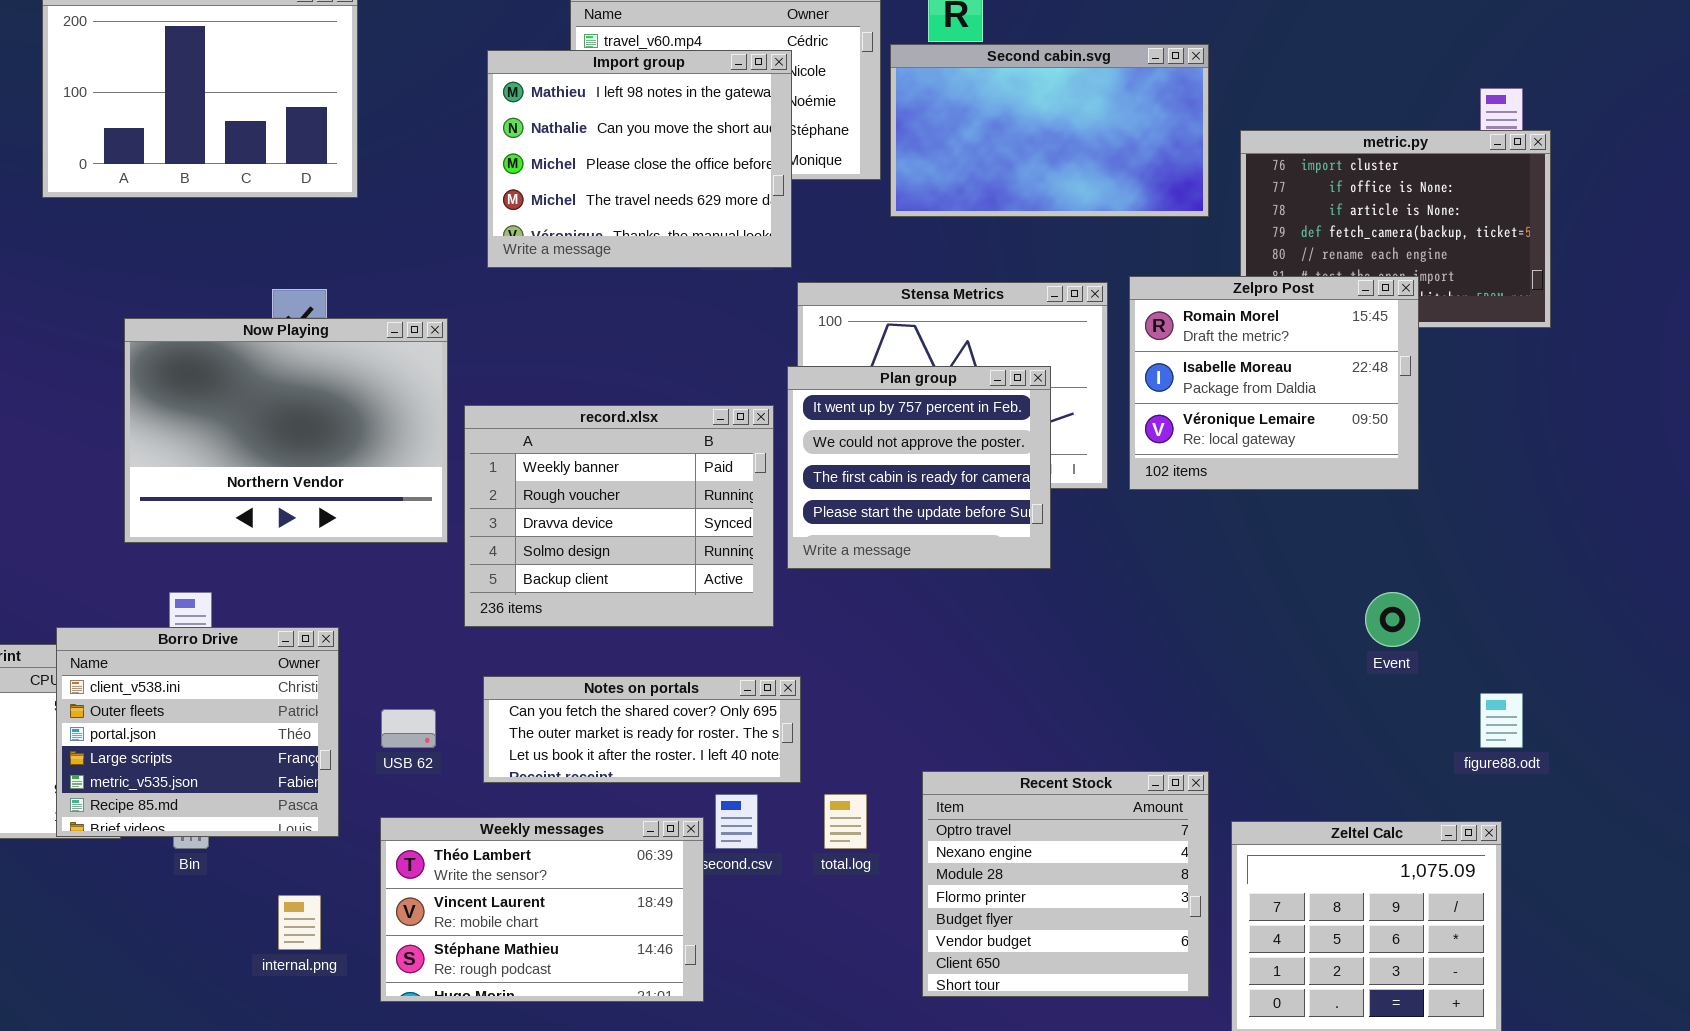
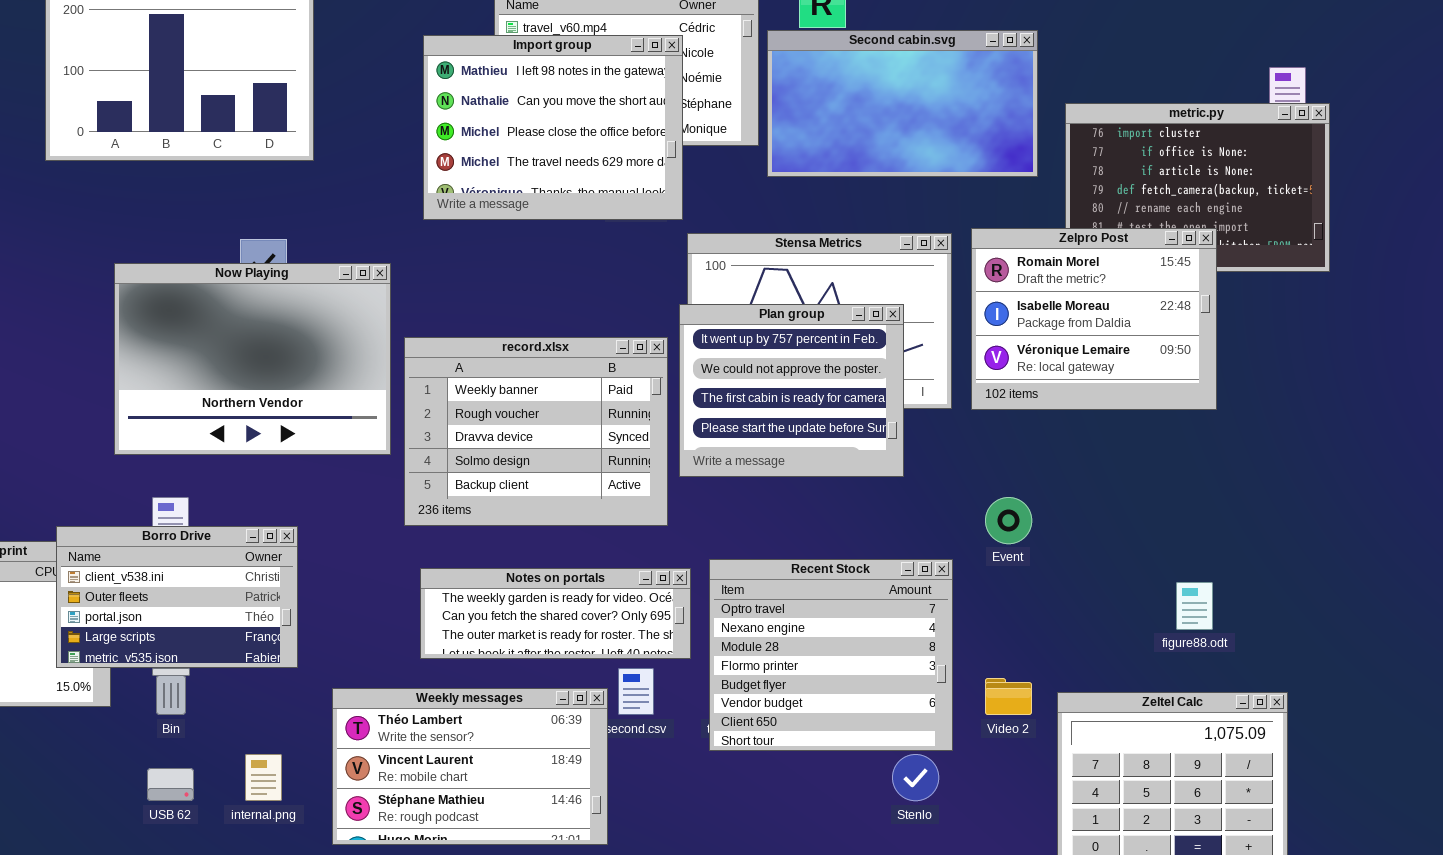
Event: [1365,592,1420,647] -> [985,497,1032,544], moved
Borro Drive: [56,627,339,837] -> [56,526,298,668], resized
Notes on portals: [483,676,801,783] -> [420,568,691,659], scrolled up 1 row
figure88.odt: [1480,693,1523,748] -> [1176,582,1213,630], moved
USB 62: [381,709,436,748] -> [147,768,194,801], moved
Recent Stock: [922,771,1209,997] -> [709,559,953,751], moved

